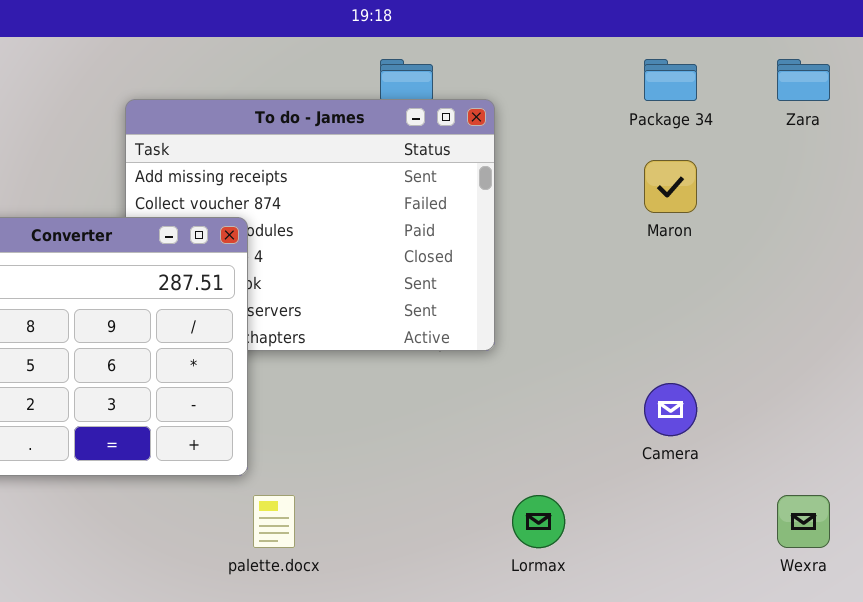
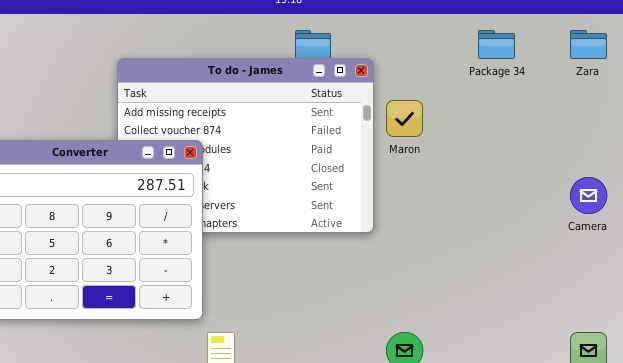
Maron: [644,160,697,213] -> [386,100,423,137], moved
Camera: [644,383,697,436] -> [570,177,607,214], moved

